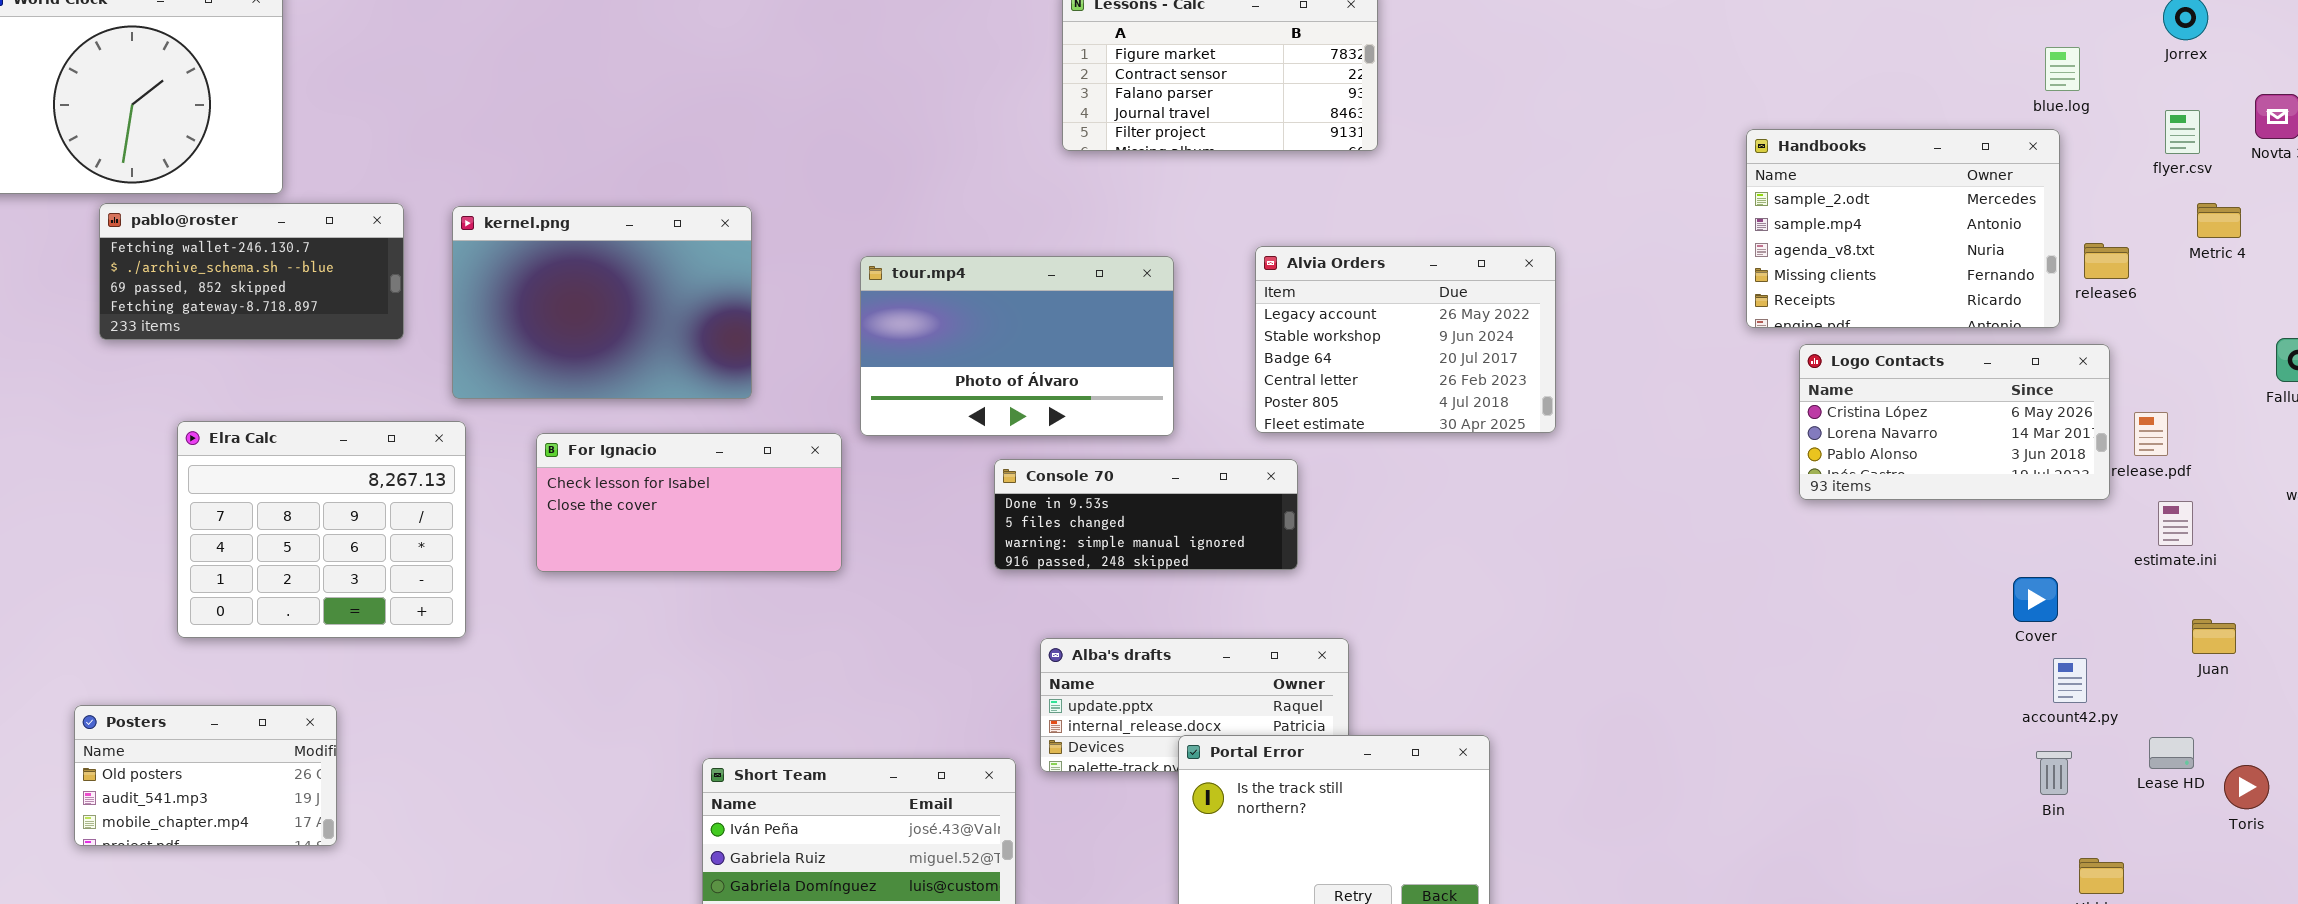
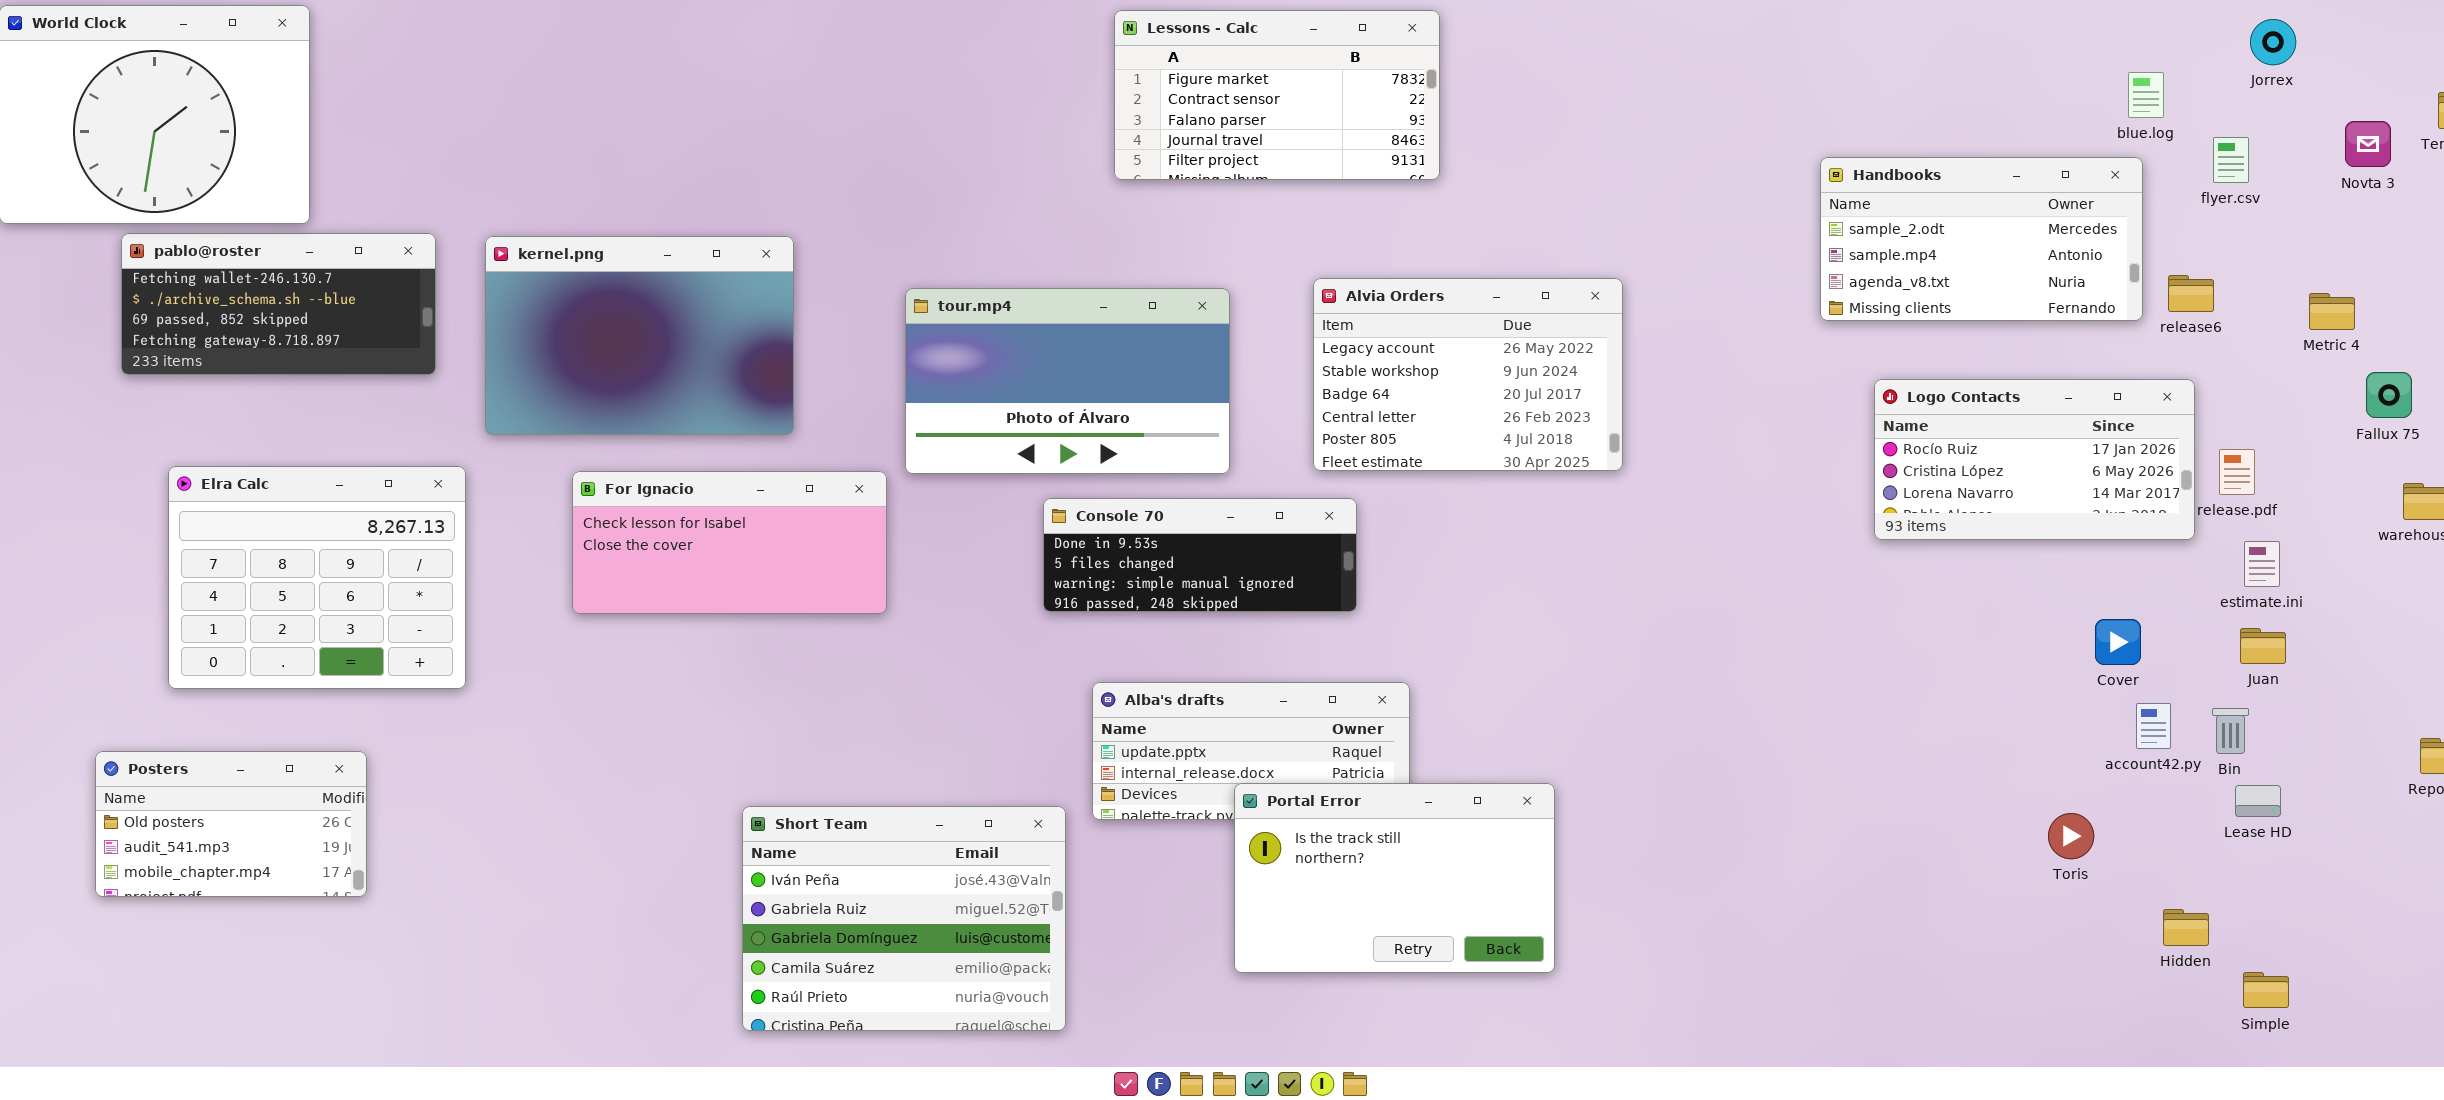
flyer.csv: [2165,110,2200,154] -> [2213,137,2249,183], moved
Handbooks: [1746,129,2060,328] -> [1820,157,2143,321], resized
Metric 4: [2197,203,2241,238] -> [2309,293,2355,330], moved
Logo Contacts: [1799,344,2110,500] -> [1874,379,2195,540], scrolled up 1 row
Elra Calc: [177,421,466,638] -> [168,466,466,689], moved
Juan: [2192,619,2236,654] -> [2240,628,2286,664], moved
Bin: [2036,751,2072,795] -> [2212,708,2249,754], moved
Toris: [2224,765,2269,809] -> [2048,813,2094,859], moved

